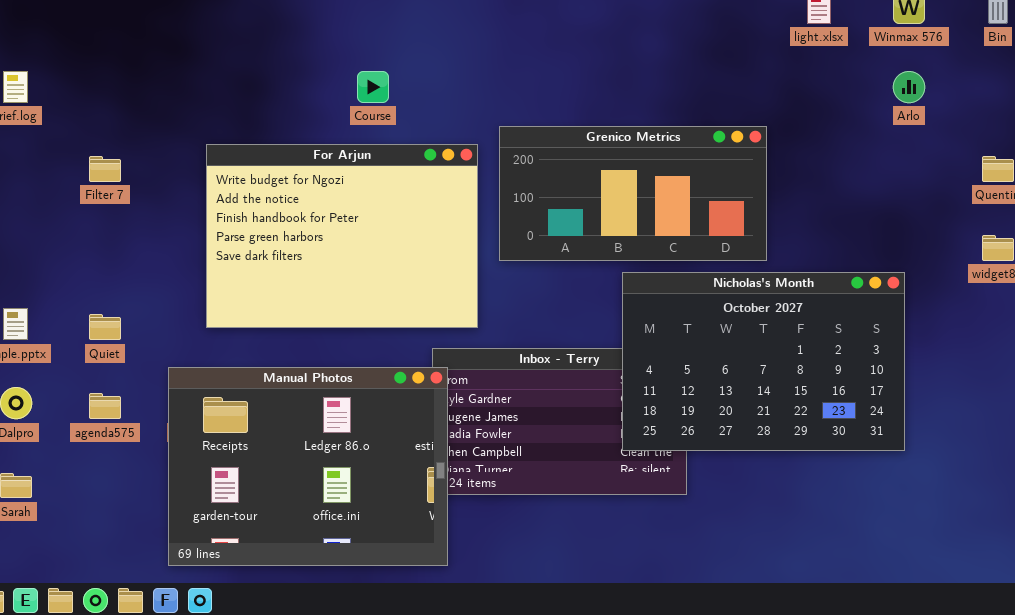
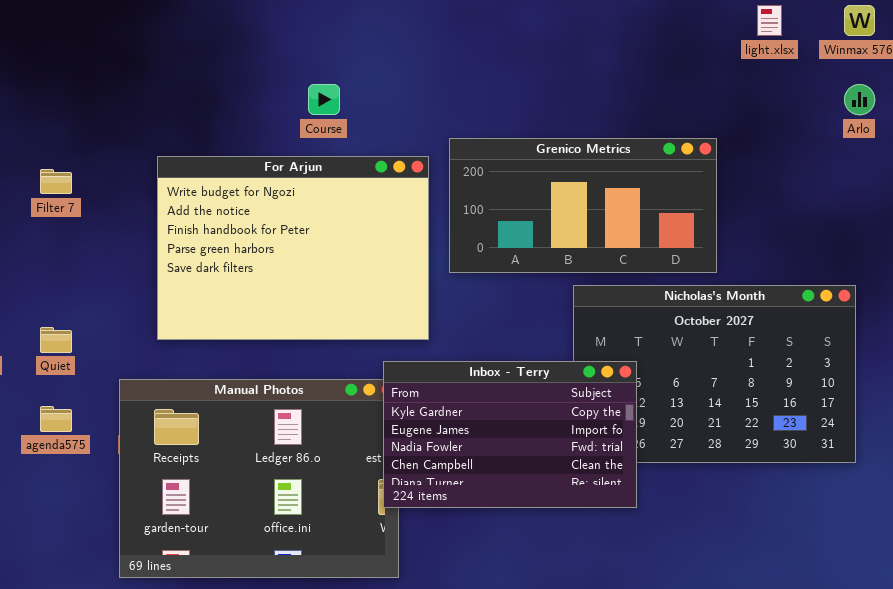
Inbox - Terry: [432,348,687,495] -> [383,361,637,508], raised

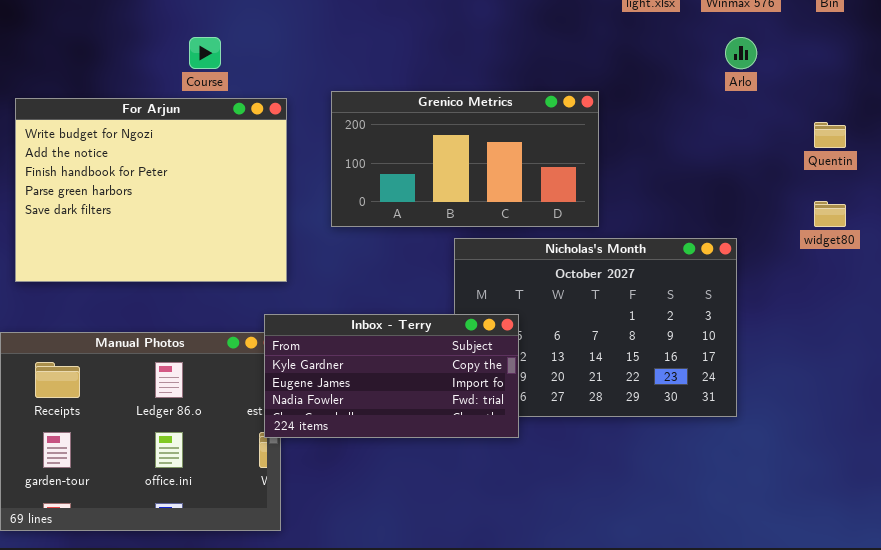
For Arjun: [157,156,429,340] -> [15,98,287,282], moved
Inbox - Terry: [383,361,637,508] -> [264,314,519,438], resized

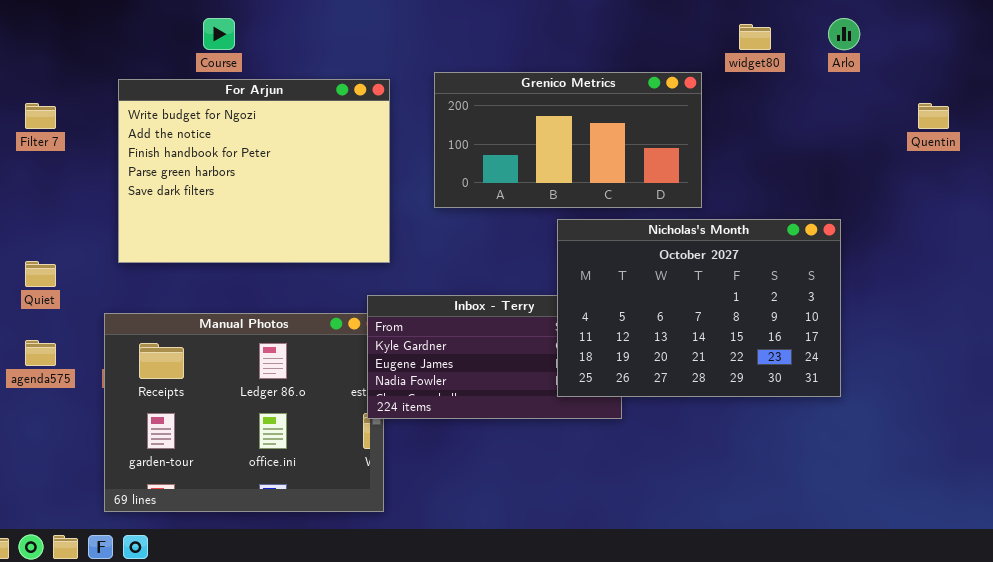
Course: [189,37,221,69] -> [203,18,235,50], moved
widget80: [814,201,846,227] -> [739,24,771,50], moved
Nicholas's Month: [454,238,737,417] -> [557,219,841,397], raised

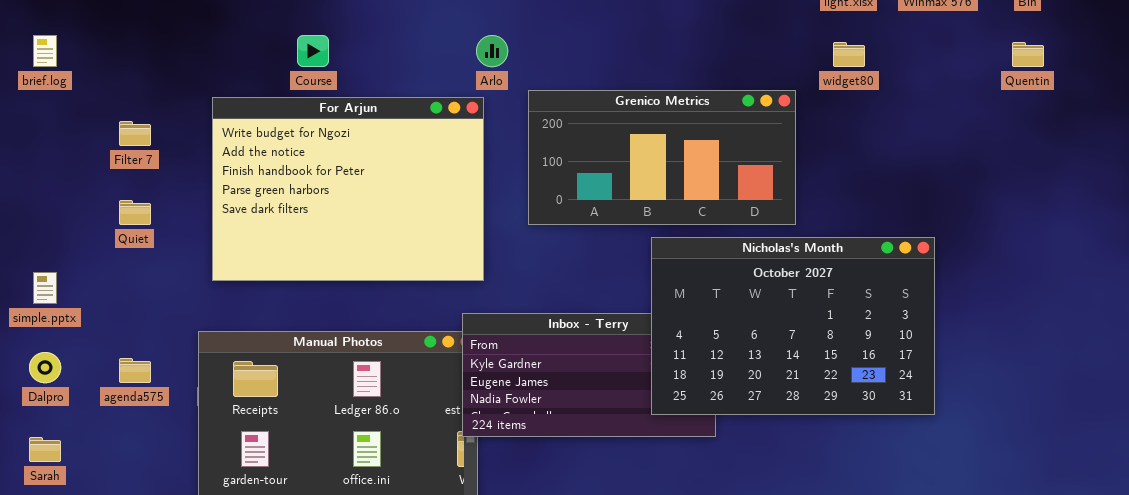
Arlo: [828,18,860,50] -> [476,35,508,67], moved
Quentin: [918,103,949,129] -> [1012,42,1044,67], moved
Quiet: [25,261,56,287] -> [119,200,151,225], moved

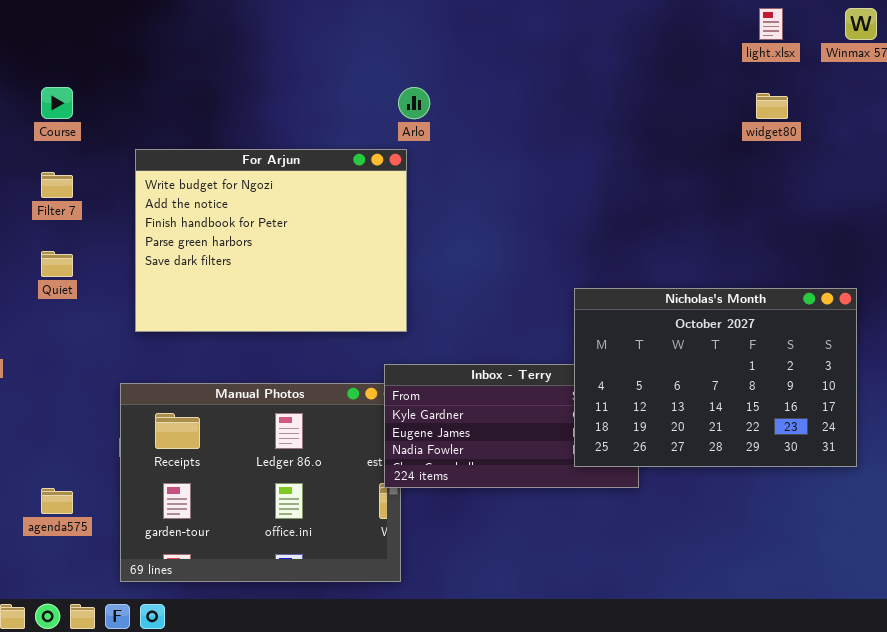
Course: [297,35,329,67] -> [41,87,73,119], moved
Grenico Metrics: [528,90,796,225] -> none, closed
agenda575: [119,358,151,383] -> [41,488,73,514], moved

